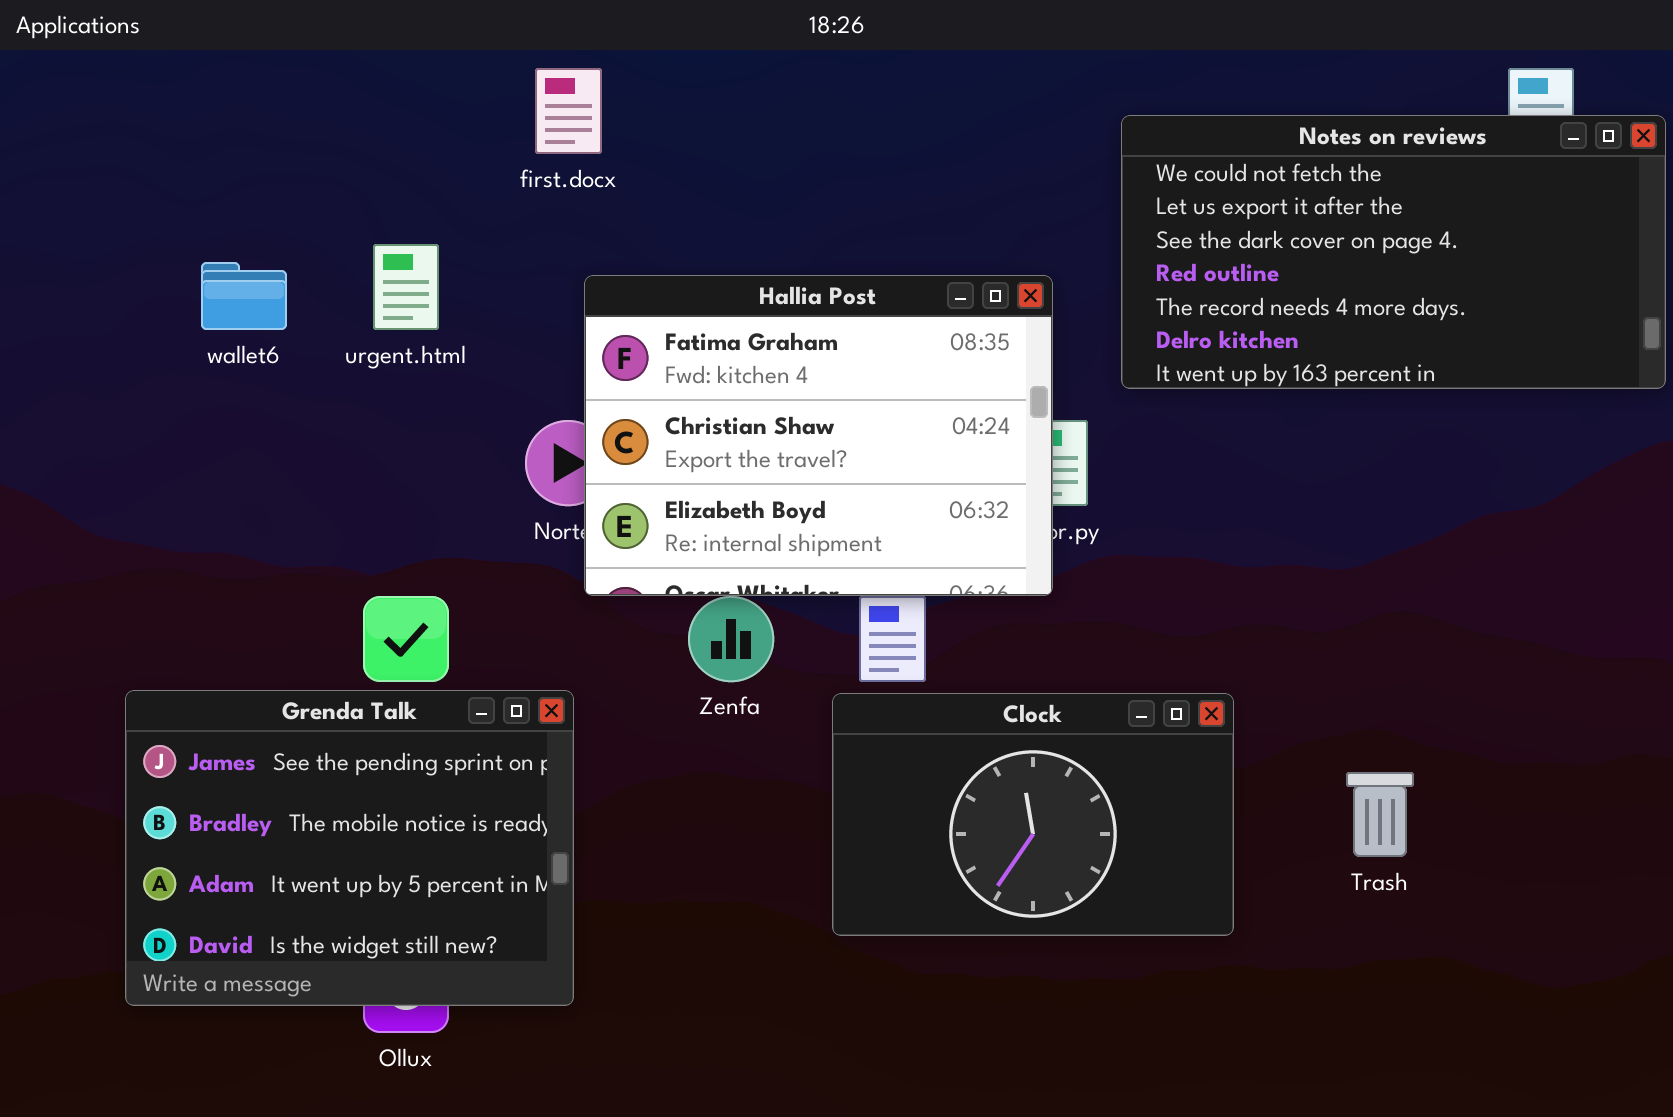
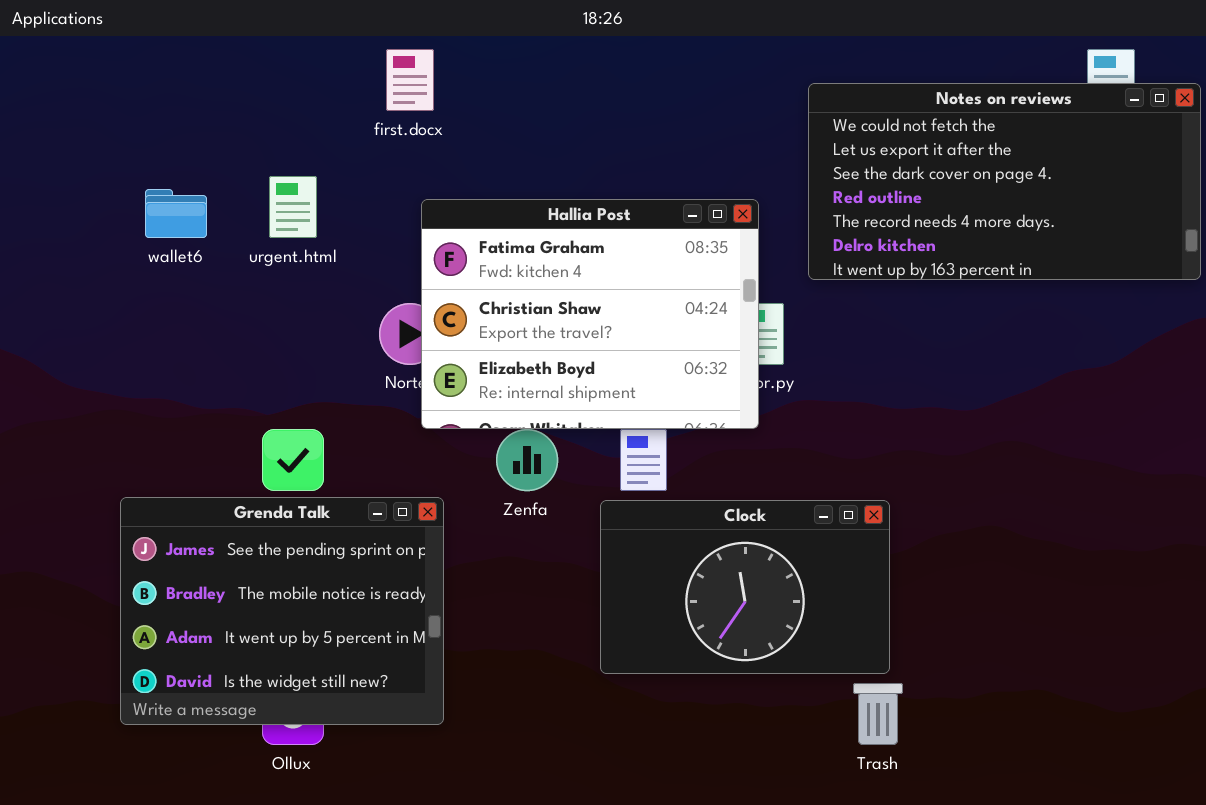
Grenda Talk: [125,690,574,1006] -> [120,497,444,725], moved
Trash: [1346,772,1414,857] -> [853,683,903,745], moved

